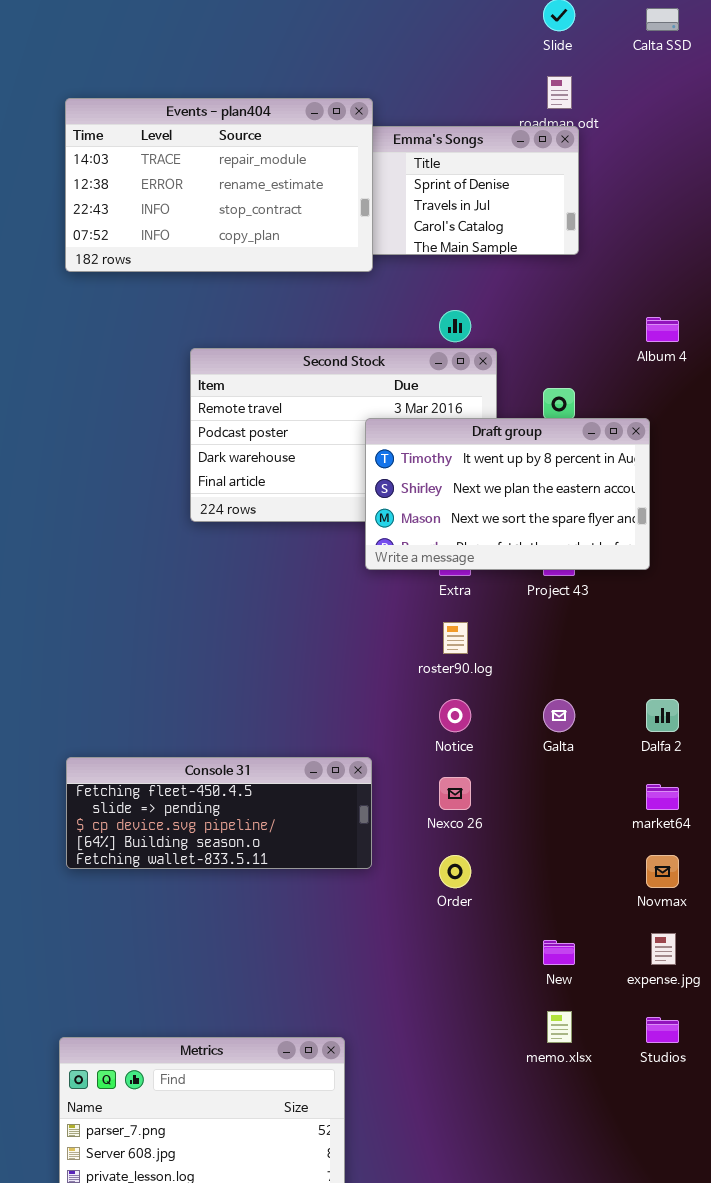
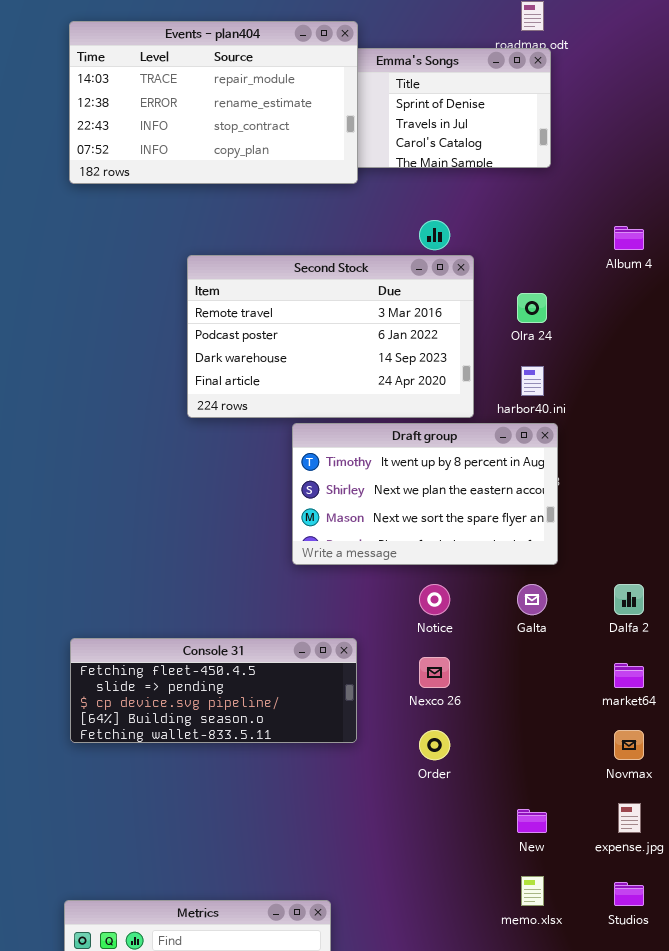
Draft group: [365,418,650,570] -> [292,423,558,565], moved

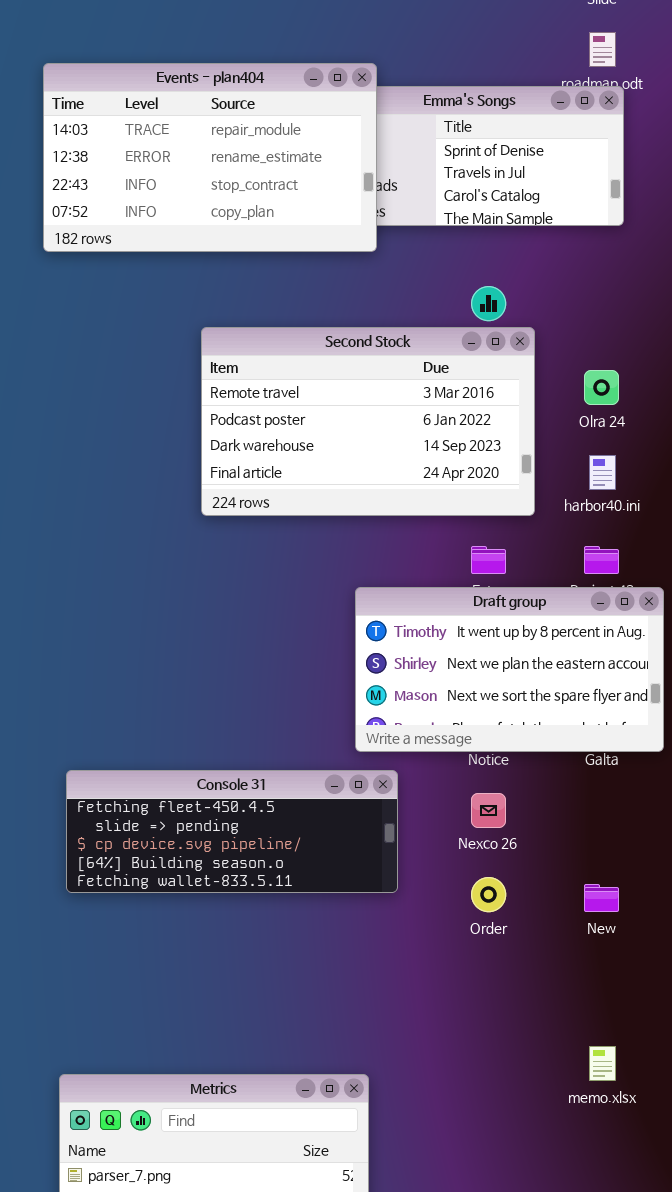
Events - plan404: [69,21,358,184] -> [43,63,377,252], moved
Draft group: [292,423,558,565] -> [355,587,664,752], moved
New: [517,809,547,833] -> [584,884,619,912], moved

